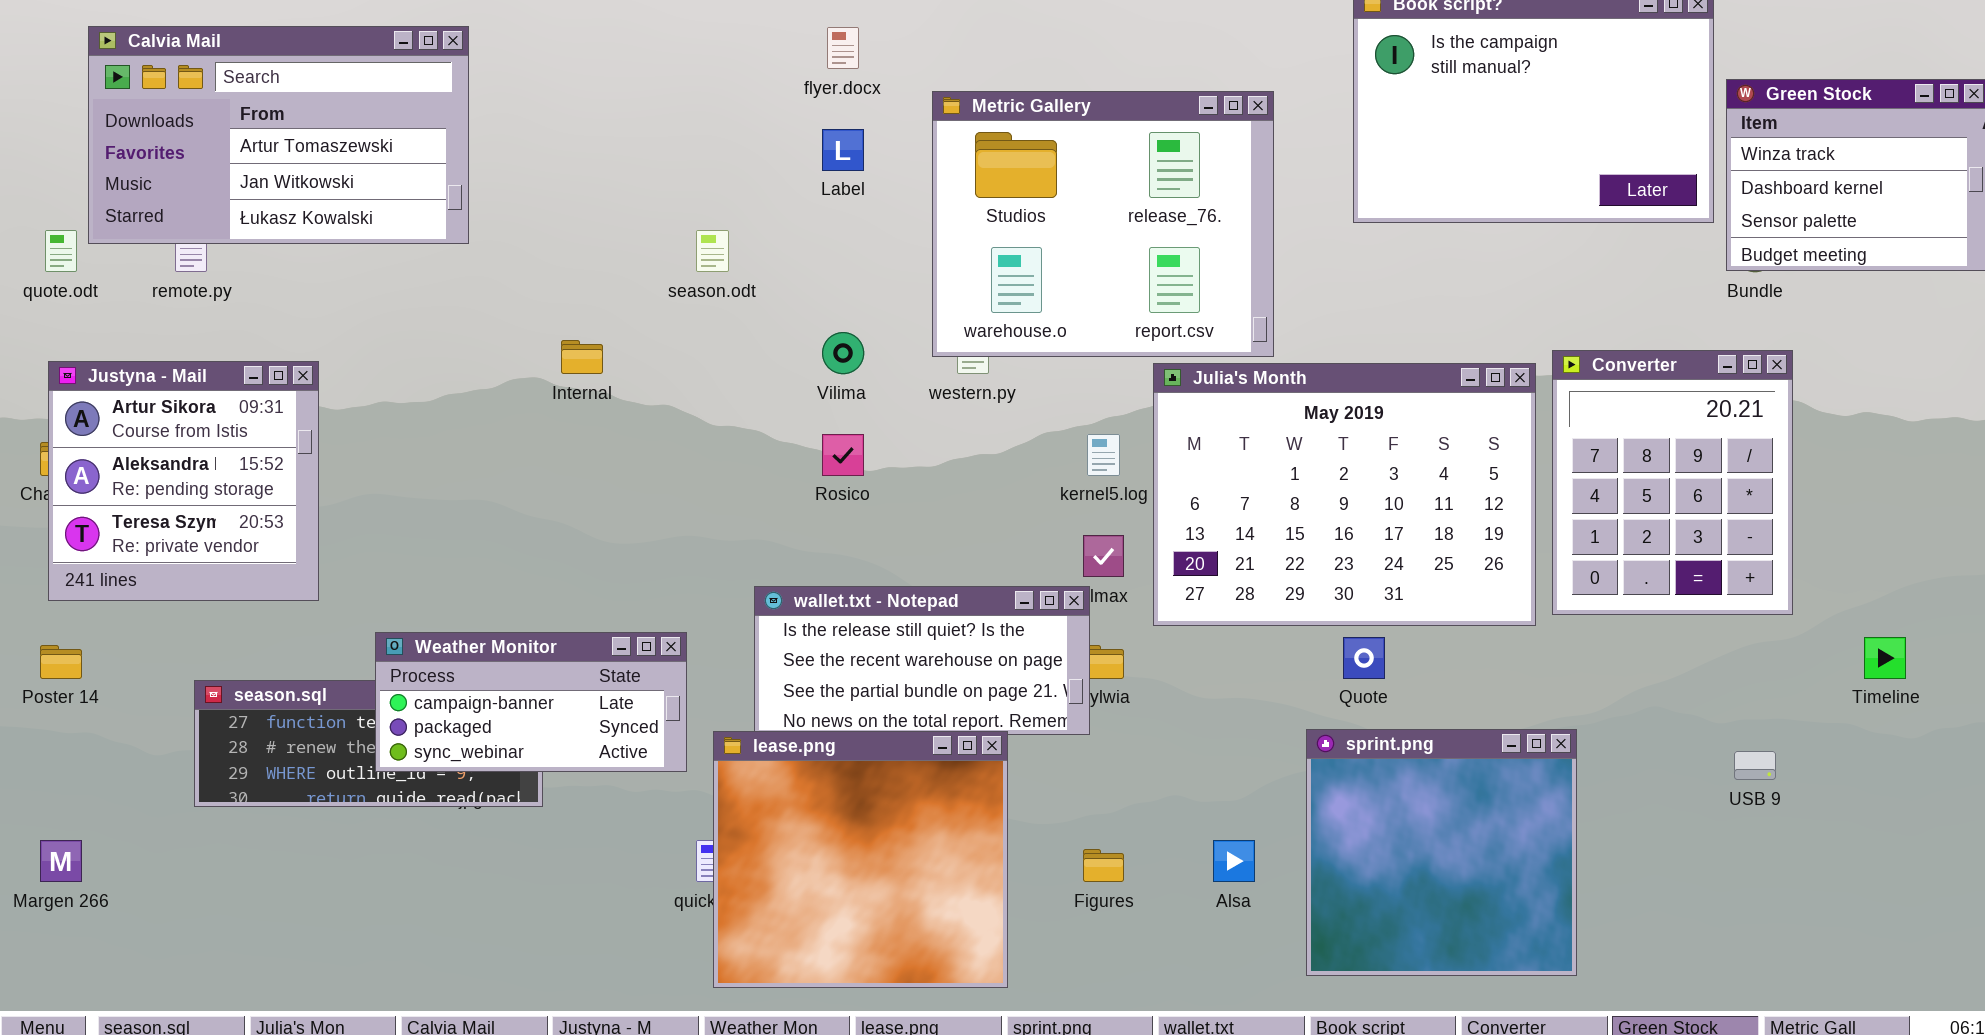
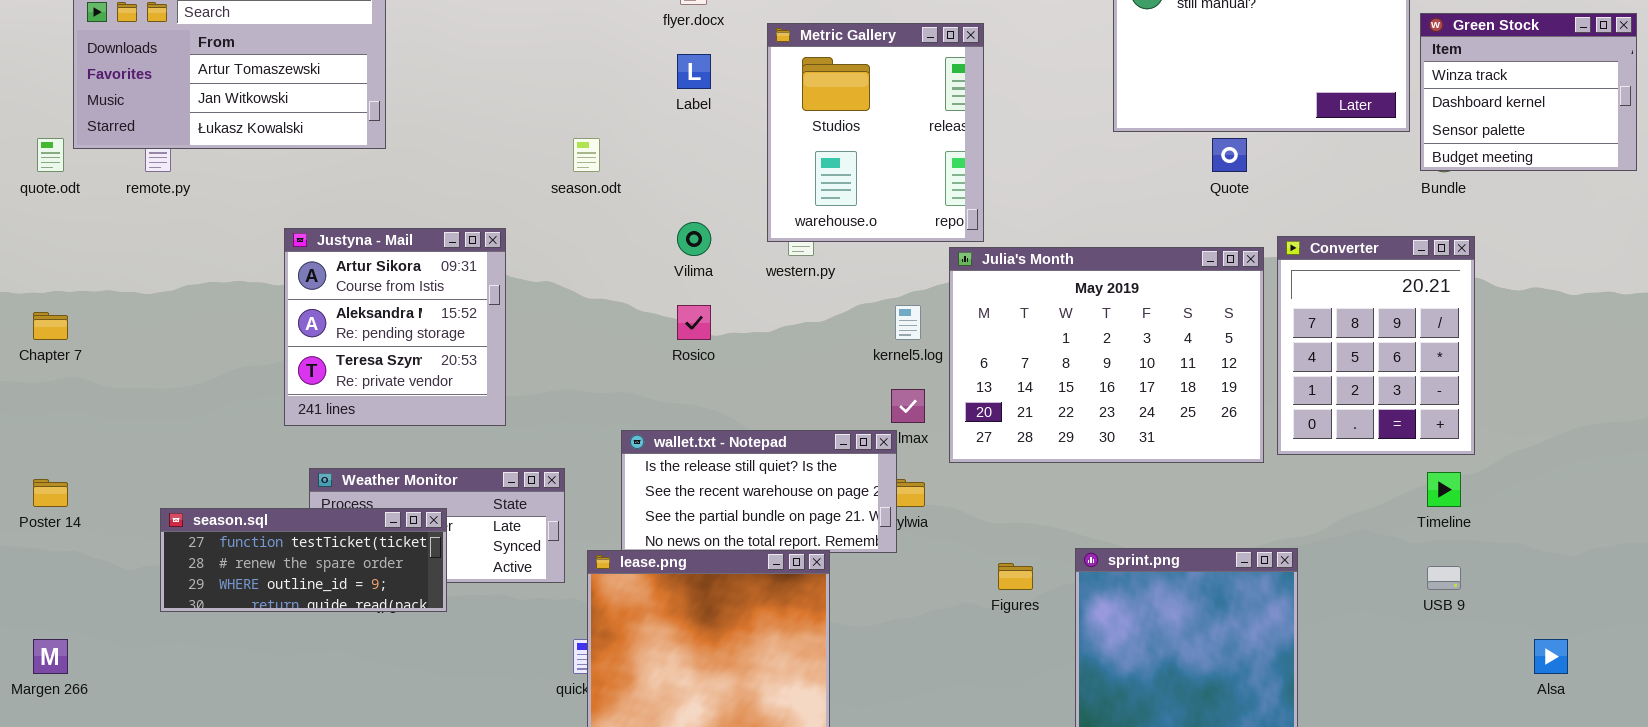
Metric Gallery: [932,91,1274,357] -> [767,23,984,242], resized
Justyna - Mail: [48,361,319,601] -> [284,228,506,426], moved
Quote: [1343,637,1385,679] -> [1212,138,1247,172], moved
Timeline: [1864,637,1906,679] -> [1427,472,1461,507], moved
season.sql: [194,680,543,807] -> [160,508,447,612], raised
Alsa: [1213,840,1255,882] -> [1534,639,1568,674], moved
Figures: [1083,849,1124,882] -> [998,563,1033,590], moved

